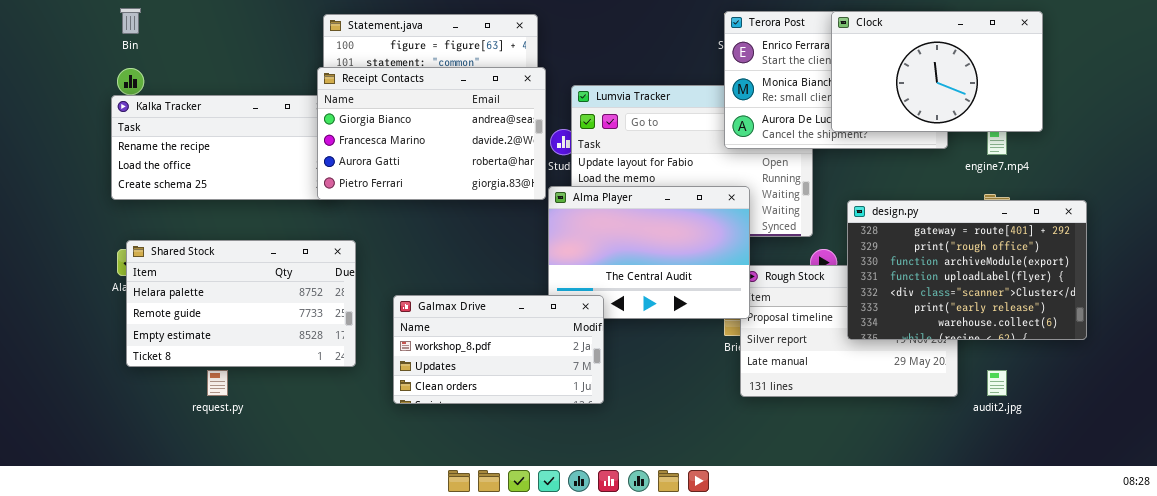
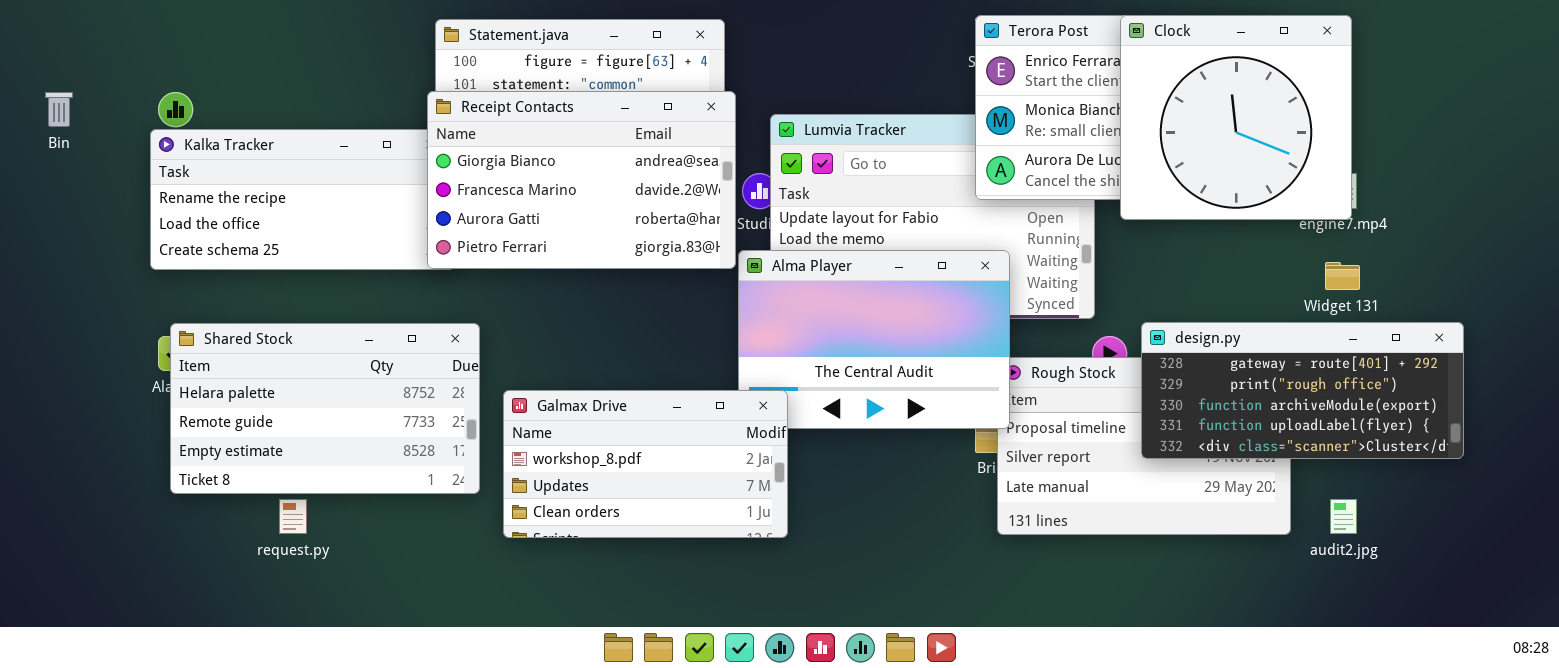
Bin: [120,8,141,34] -> [45,92,73,127], moved
Clock: [831,11,1043,132] -> [1120,15,1352,220], resized
design.py: [847,200,1087,340] -> [1141,322,1464,459], resized
Galmax Drive: [393,295,604,404] -> [503,390,788,538], moved

